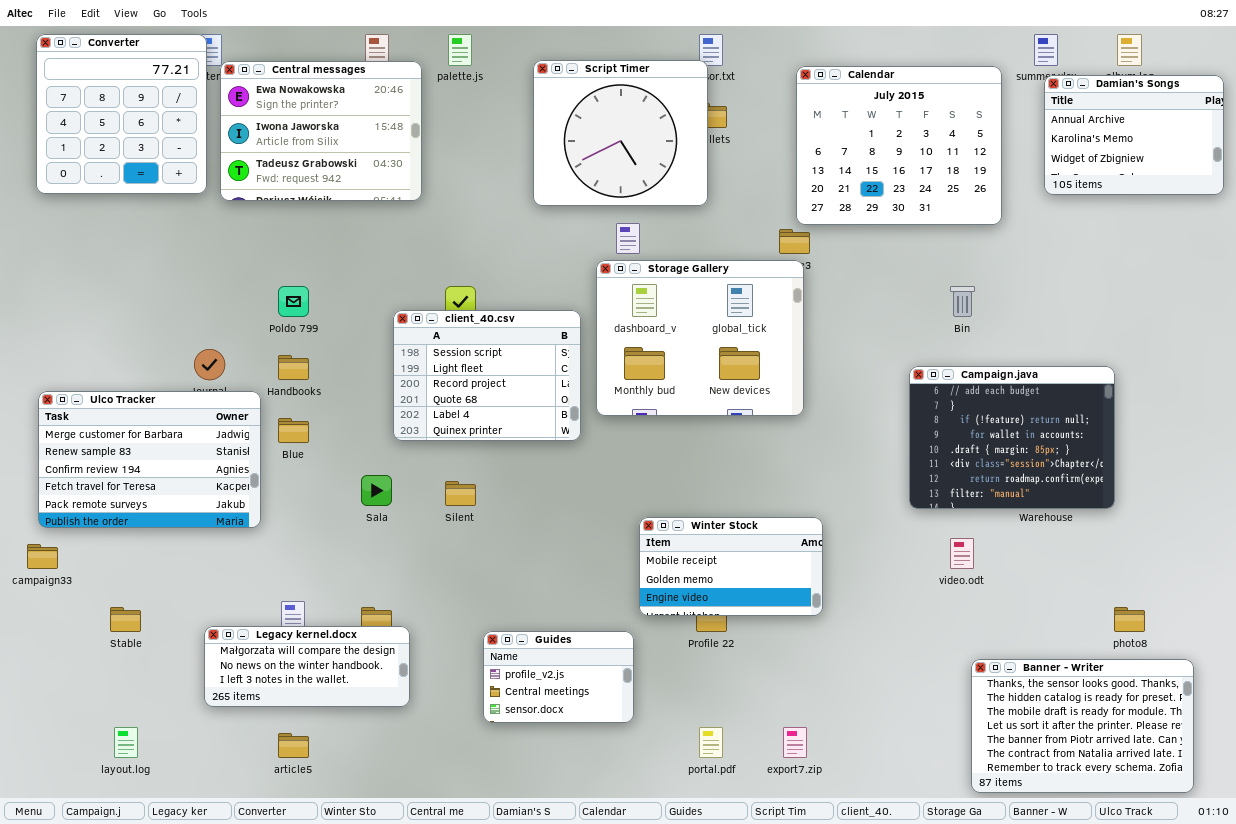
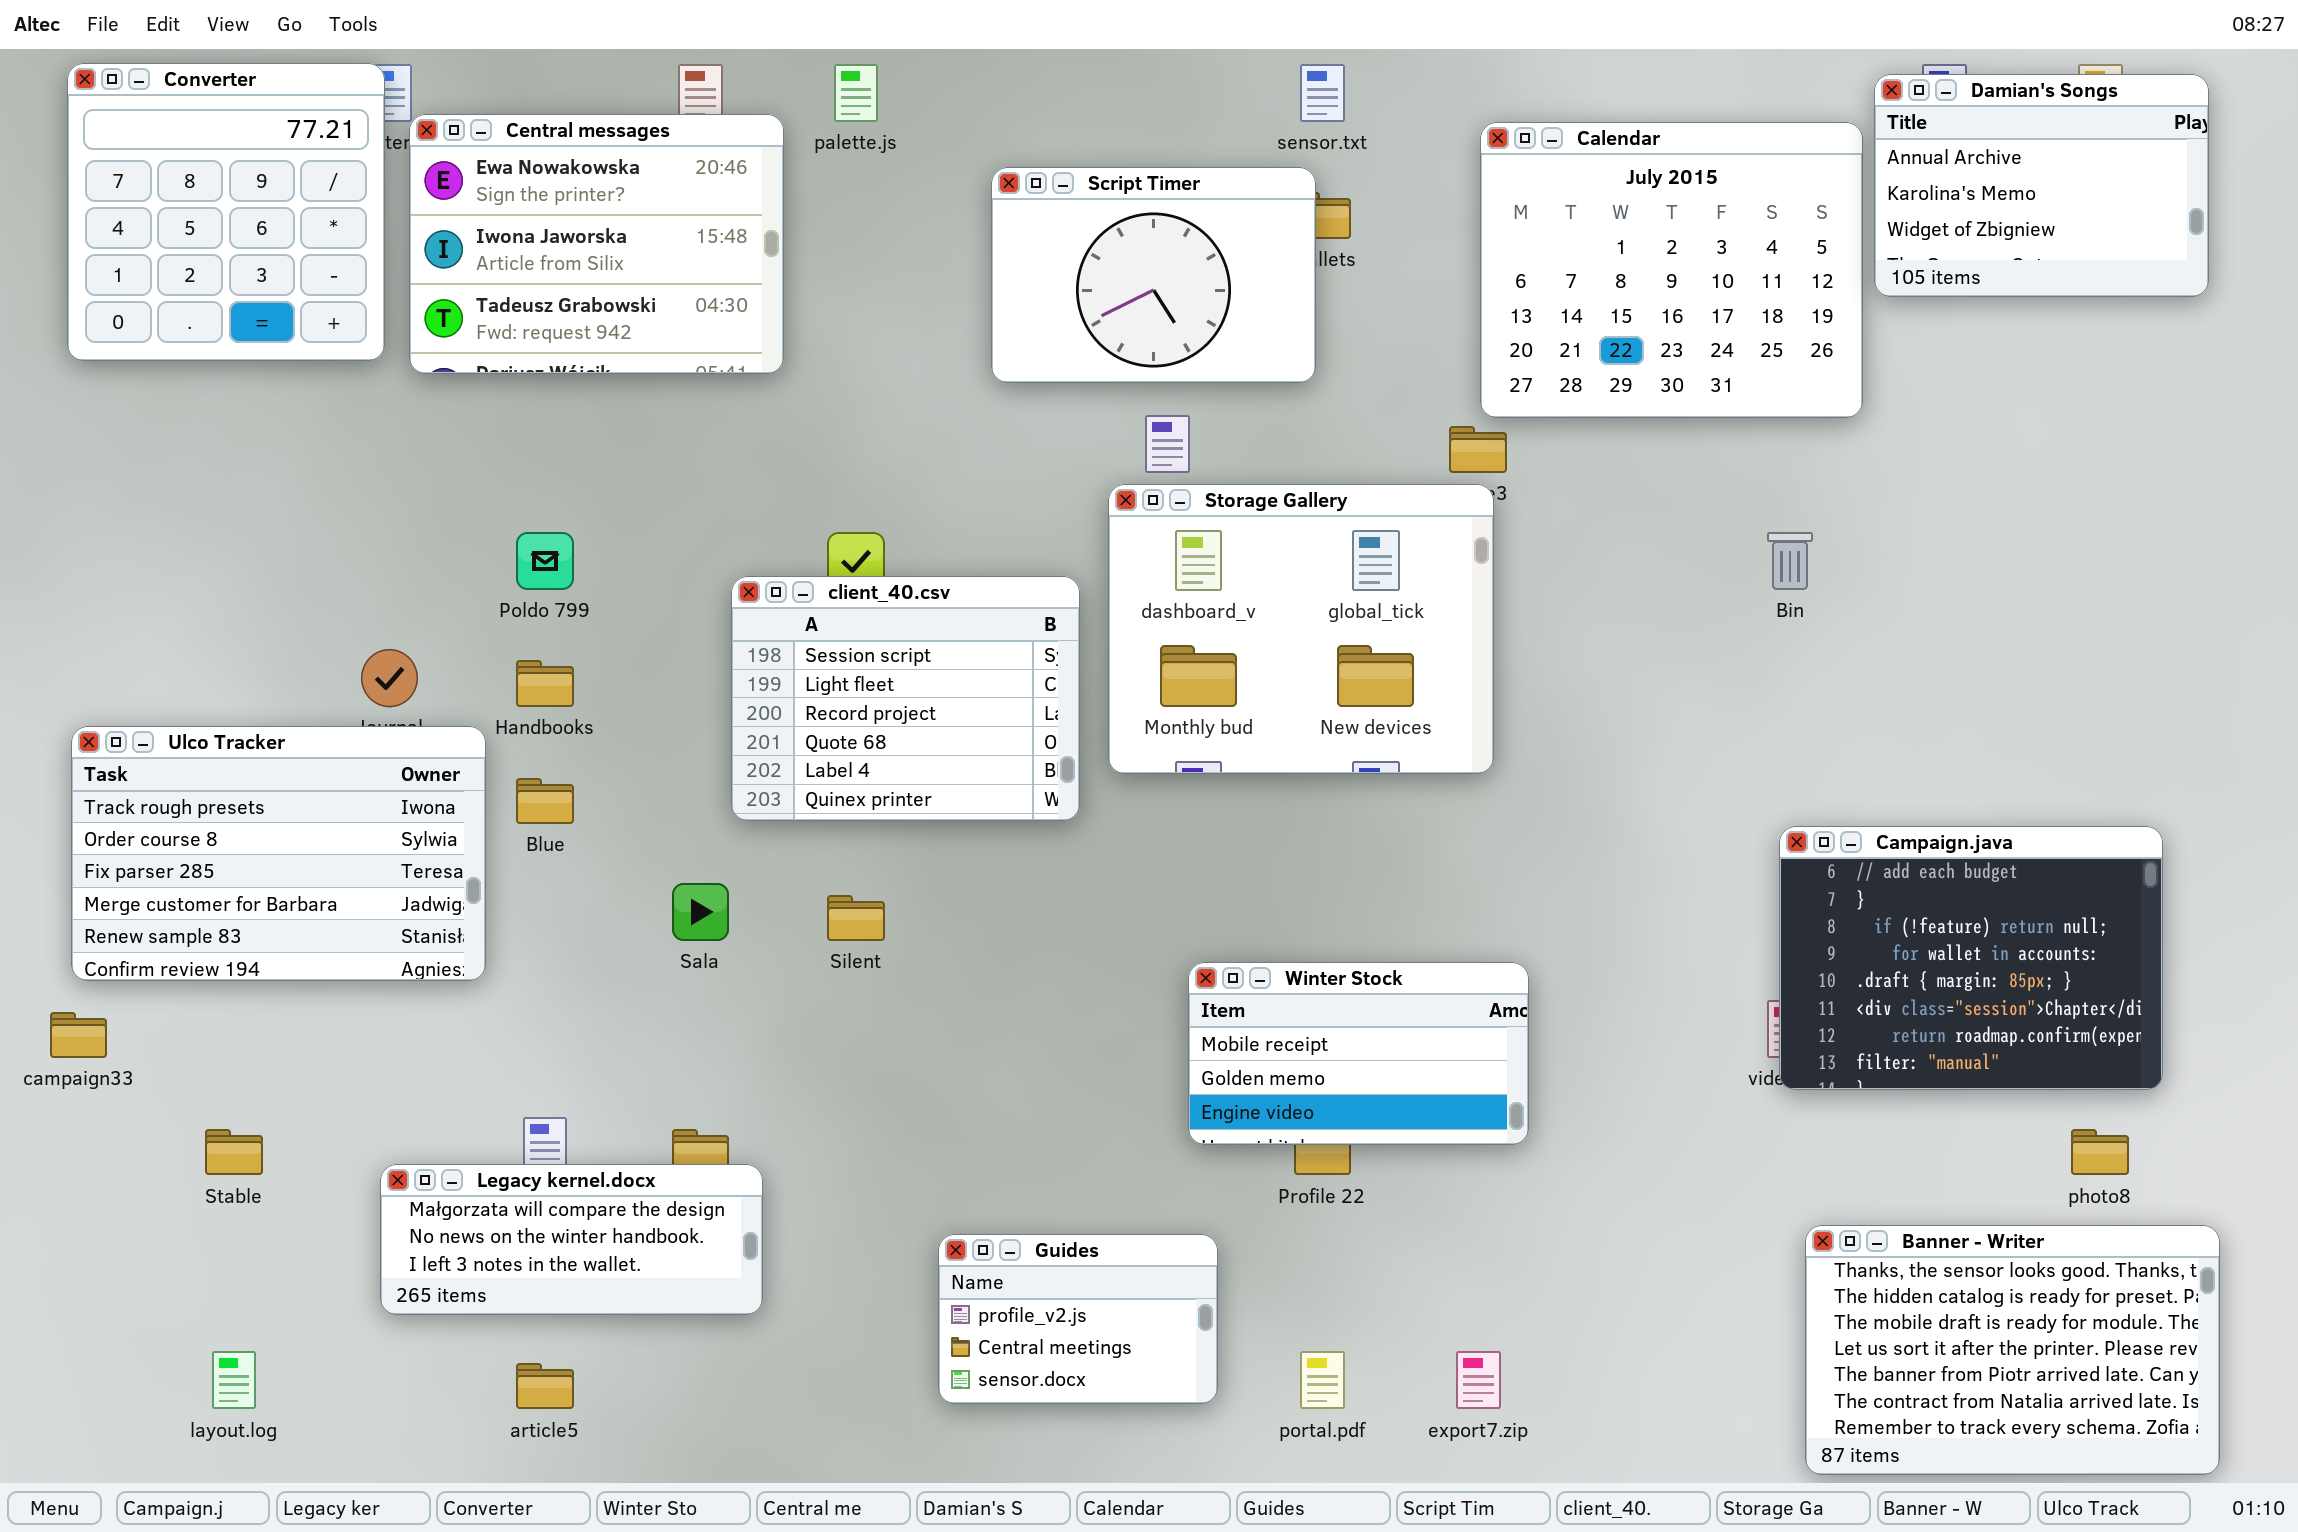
Script Timer: [533,60,708,206] -> [991,167,1316,383], resized
Damian's Songs: [1044,75,1224,195] -> [1874,74,2209,297], moved
Campaign.java: [909,366,1115,509] -> [1779,826,2163,1090], moved
Ulco Tracker: [38,391,261,528] -> [71,726,486,981], scrolled up 3 rows
Guides: [483,631,634,723] -> [938,1234,1218,1404], moved

